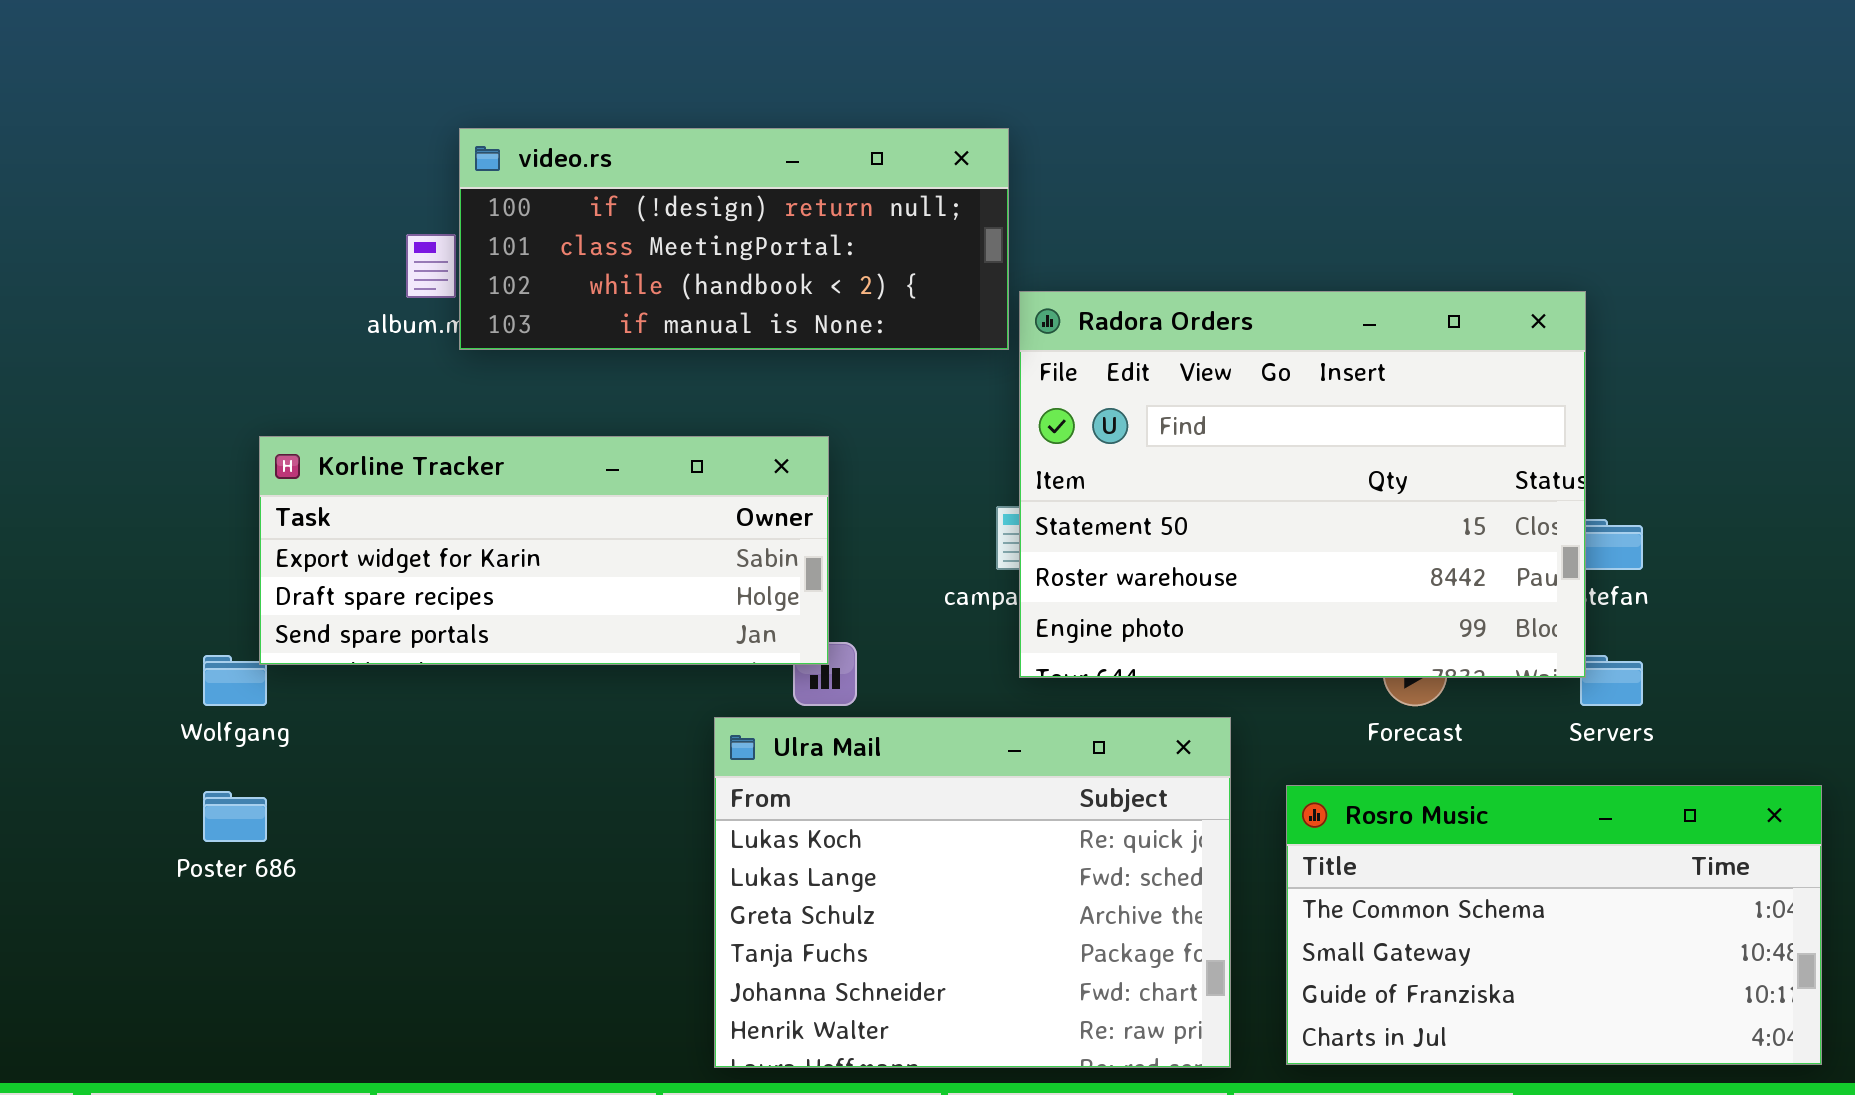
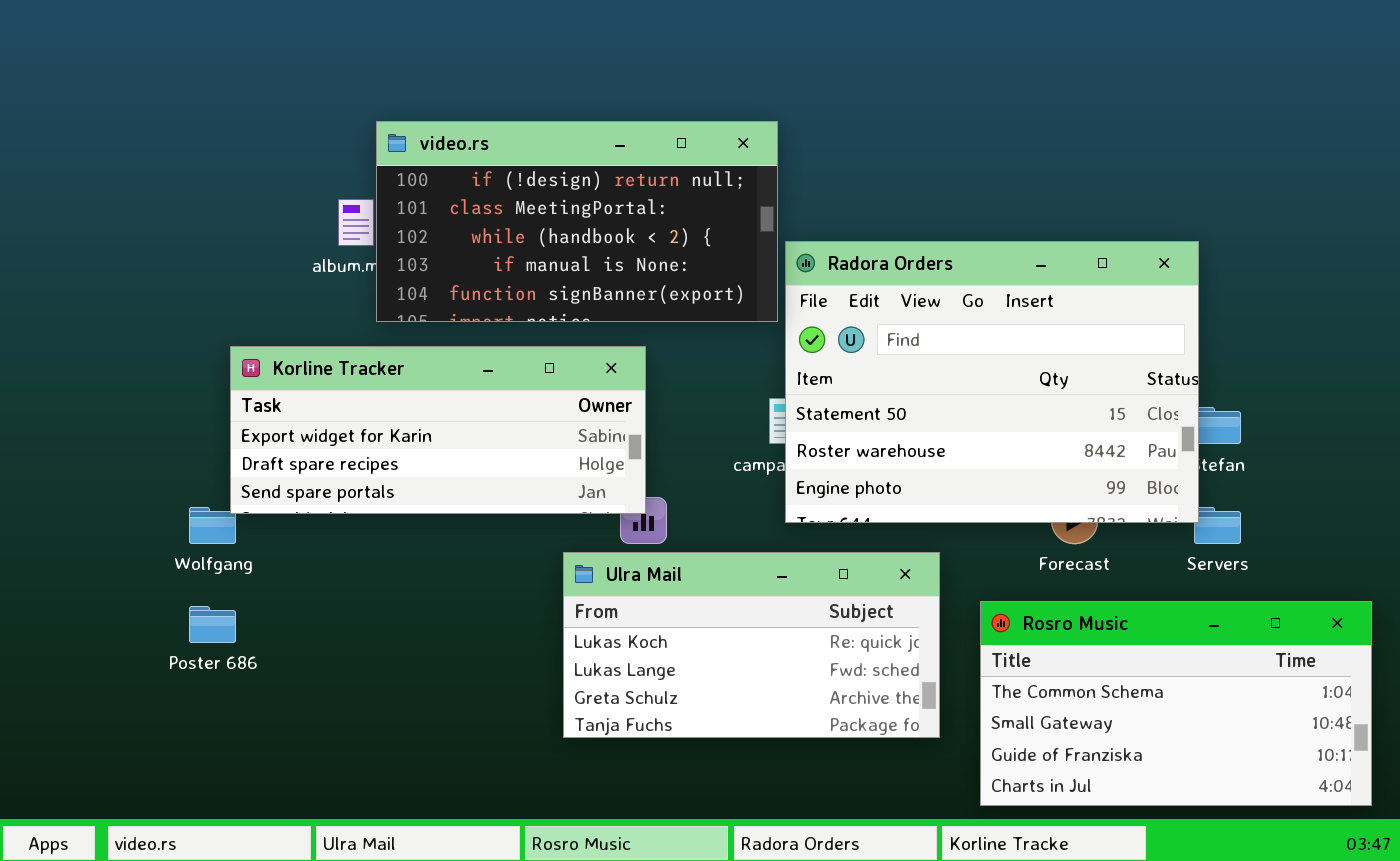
video.rs: [459,128,1009,350] -> [376,121,778,322], resized
Ulra Mail: [714,717,1231,1068] -> [563,552,940,738], resized

